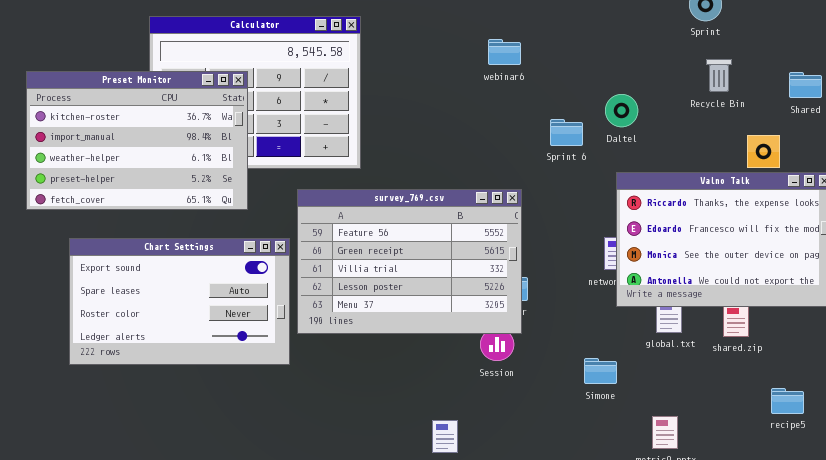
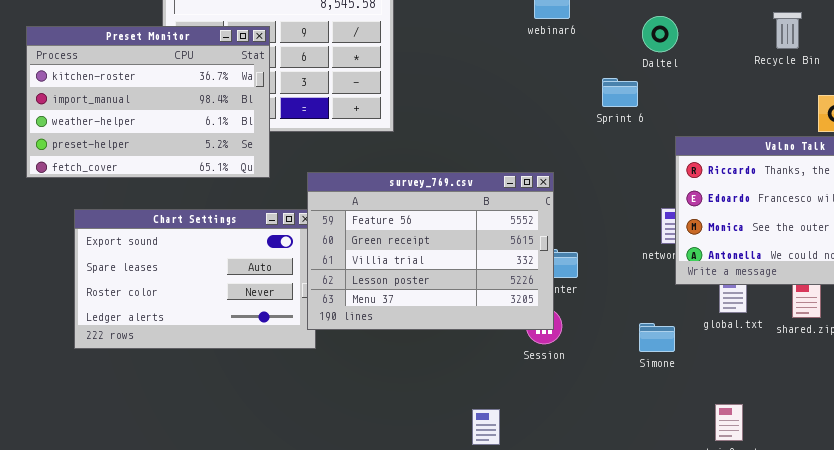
Daltel: [605,94,638,127] -> [642,16,678,52], moved
survey_769.csv: [297,189,522,334] -> [307,172,554,330], moved
Simone: [584,358,617,384] -> [639,323,675,352], moved

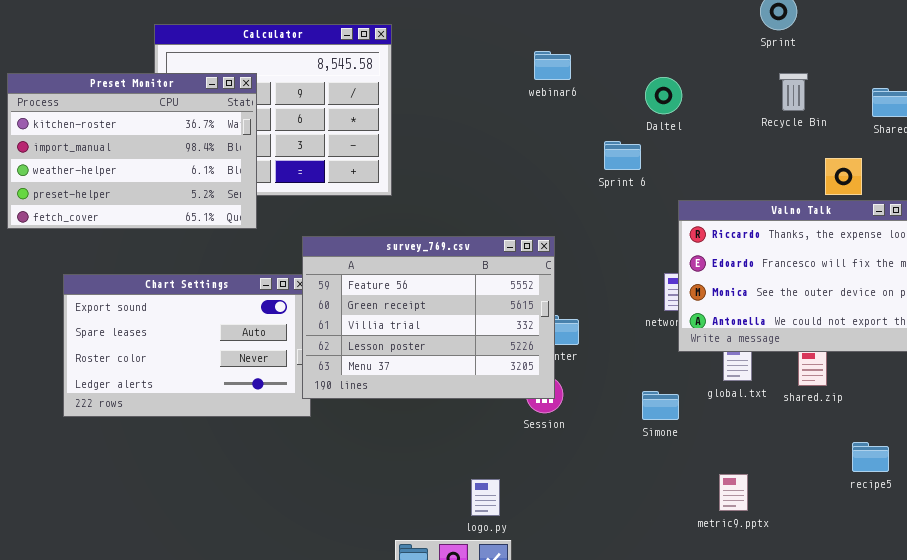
Preset Monitor: [26,26,270,178] -> [7,73,257,229], moved

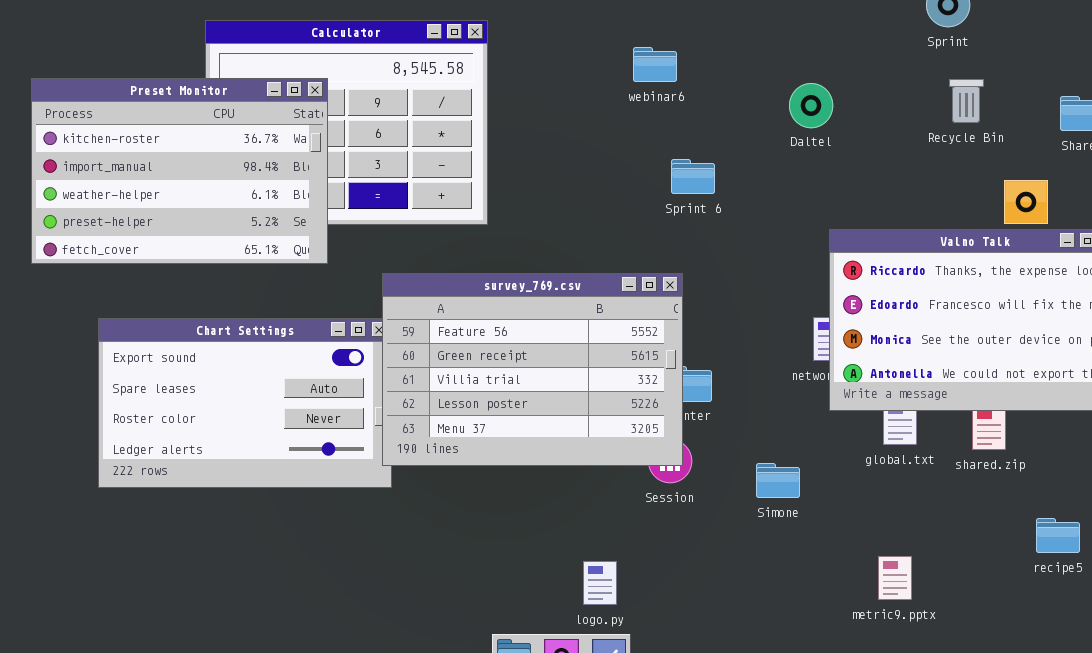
webinar6: [534,51,571,80] -> [633,47,677,82], moved
Sprint 6: [604,141,641,170] -> [671,159,715,194], moved
Simone: [642,391,679,420] -> [756,463,800,498], moved

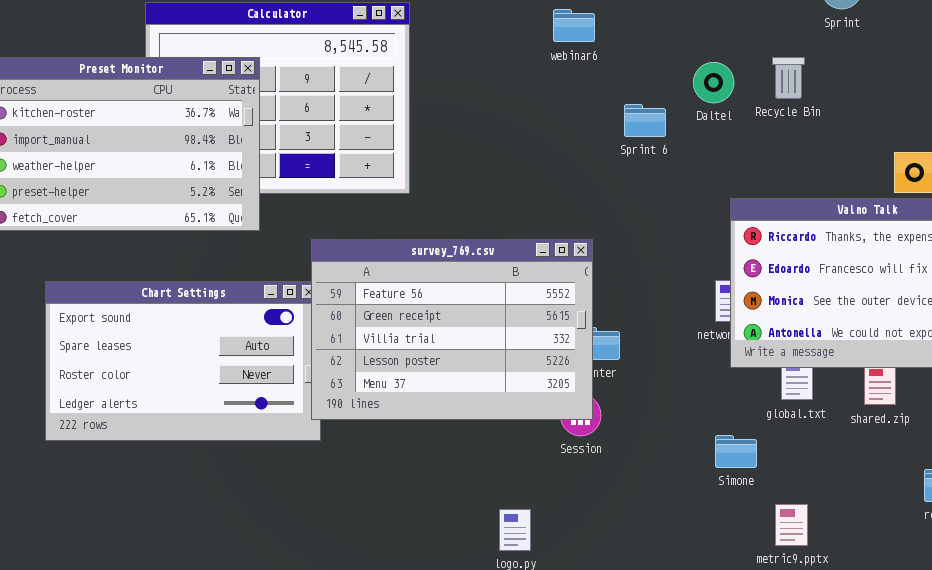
webinar6: [633,47,677,82] -> [553,9,595,42], moved
Recycle Bin: [949,79,984,123] -> [772,57,805,99], moved
Sprint 6: [671,159,715,194] -> [624,104,666,137], moved
Simone: [756,463,800,498] -> [715,435,757,468], moved

